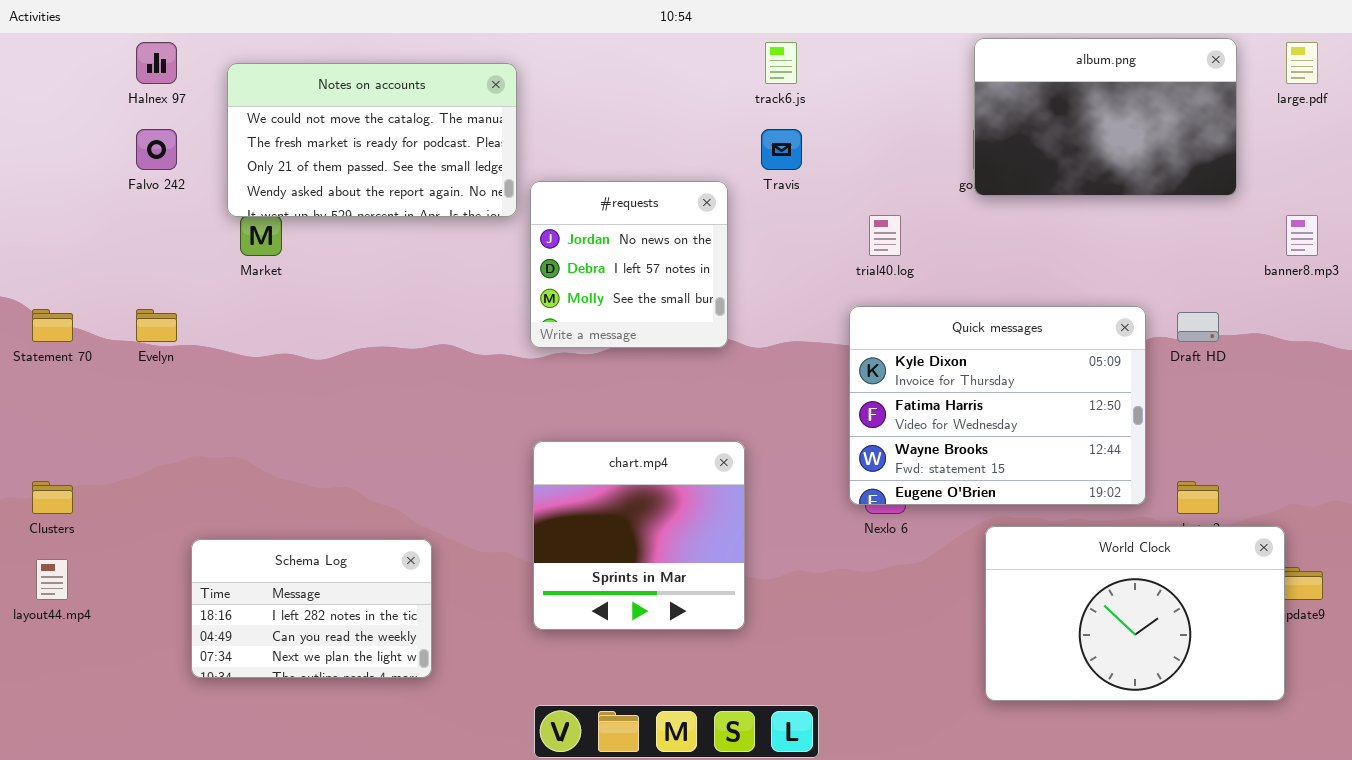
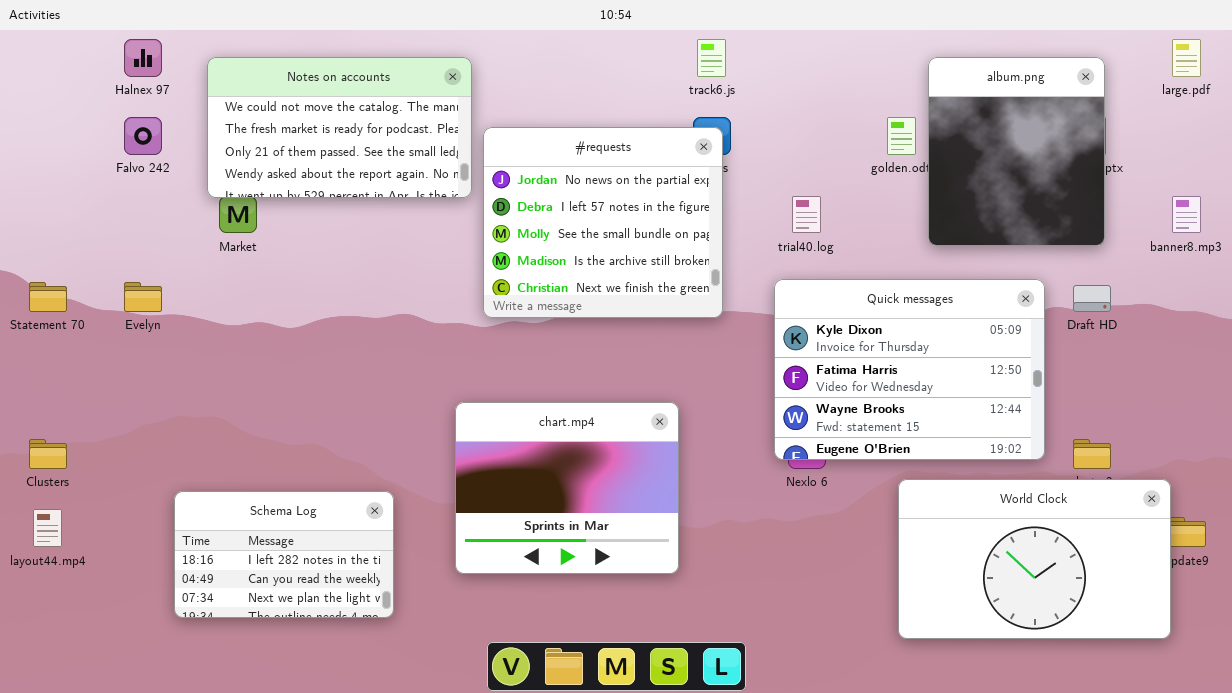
album.png: [974,38,1237,196] -> [928,57,1105,246], moved, resized
#requests: [530,181,728,348] -> [483,127,723,318], resized
chart.mp4: [533,441,745,630] -> [455,402,679,574], resized

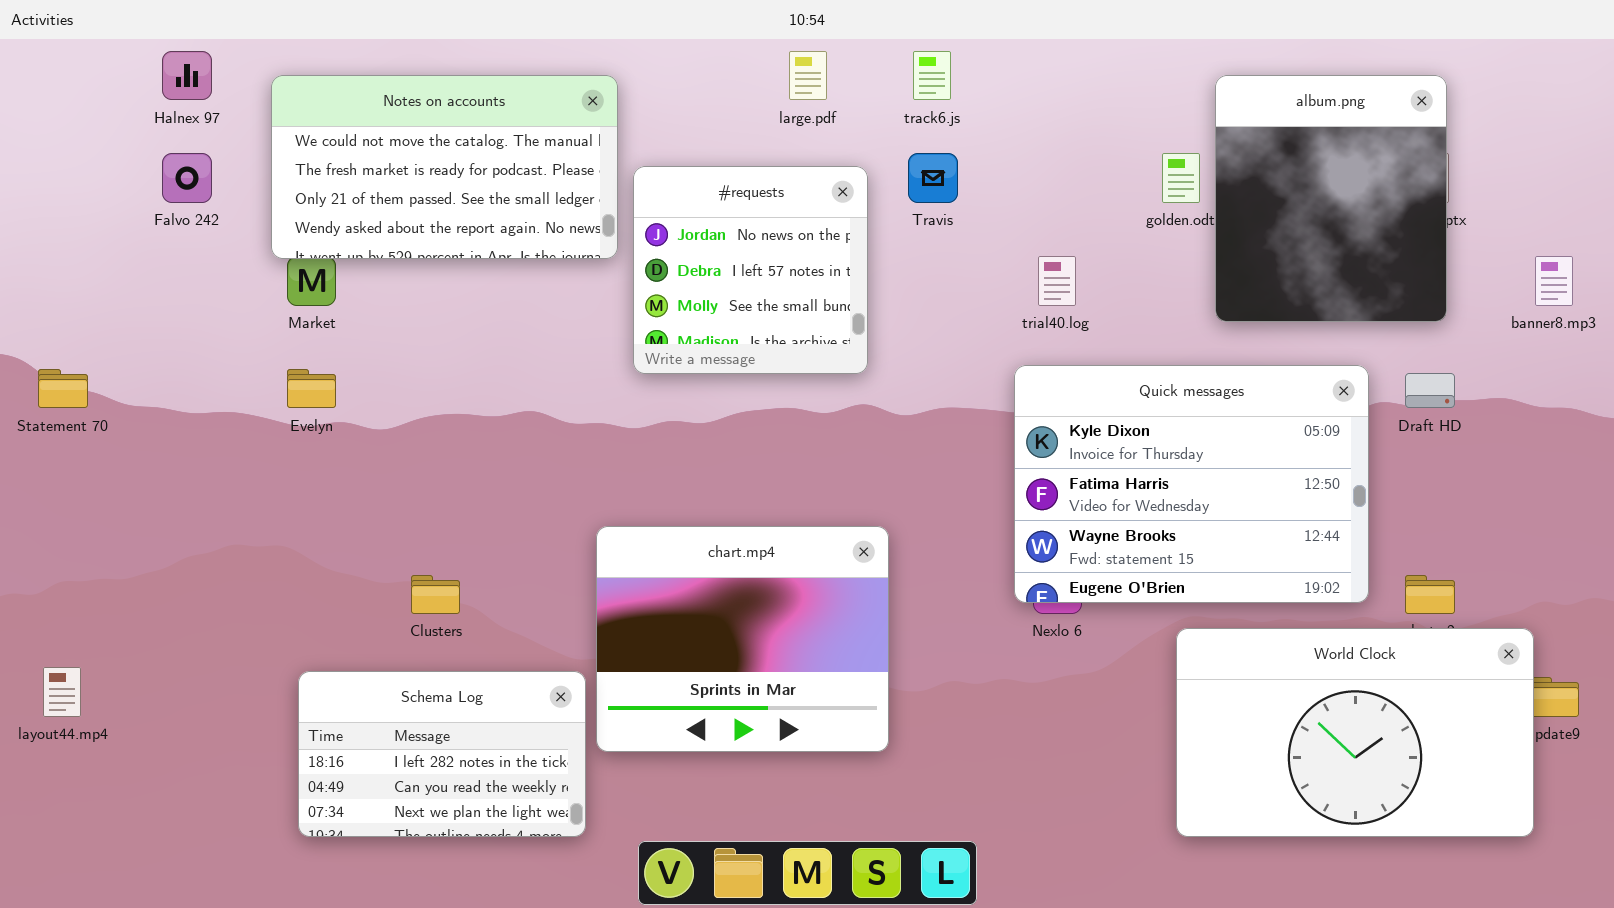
large.pdf: [1172,39,1201,77] -> [789,51,827,100], moved
#requests: [483,127,723,318] -> [633,166,868,374], resized
Evelyn: [124,282,162,312] -> [287,369,336,408], moved
Clusters: [29,439,67,469] -> [411,575,460,614], moved
Schema Log: [174,491,394,618] -> [298,671,586,837], moved

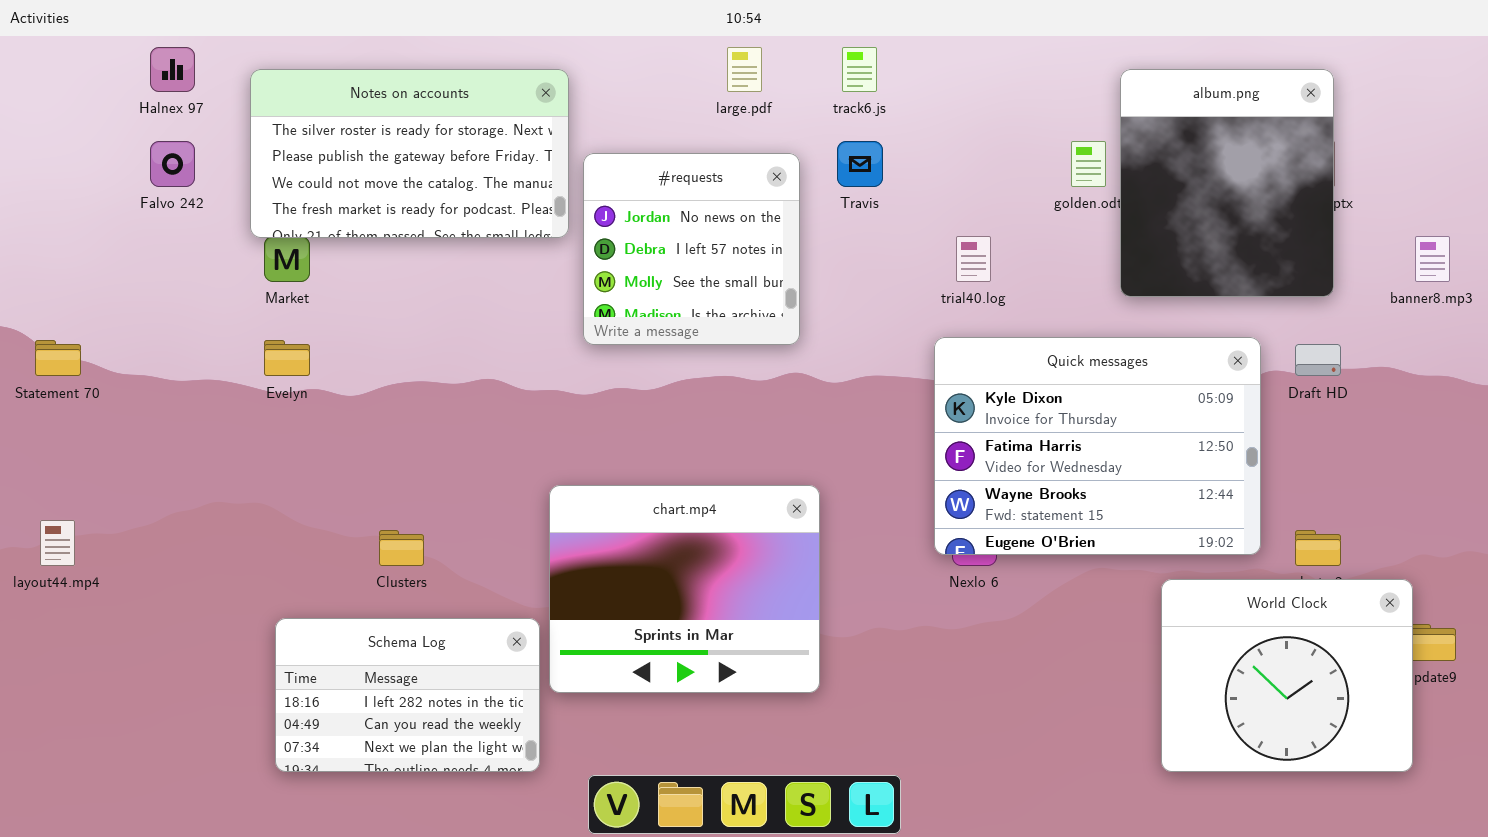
Notes on accounts: [271,75,618,259] -> [250,69,569,238], scrolled up 2 rows
World Clock: [1176,628,1534,837] -> [1161,579,1413,772], resized
layout44.mp4: [43,667,81,717] -> [40,520,75,566], moved

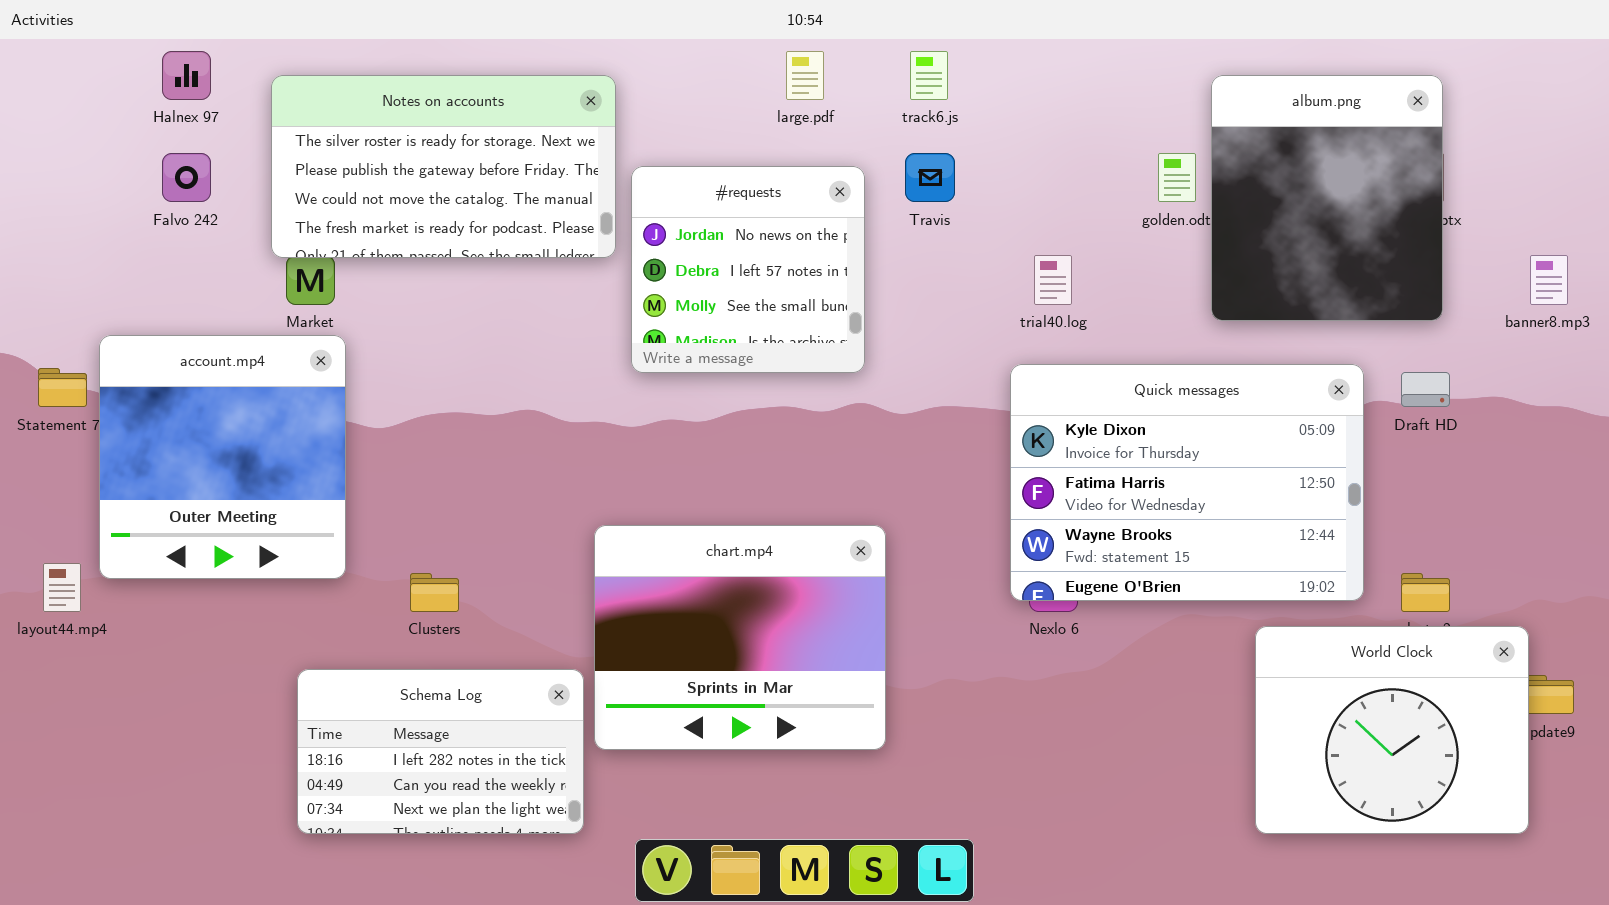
account.mp4: none -> [99,335,346,579], opened

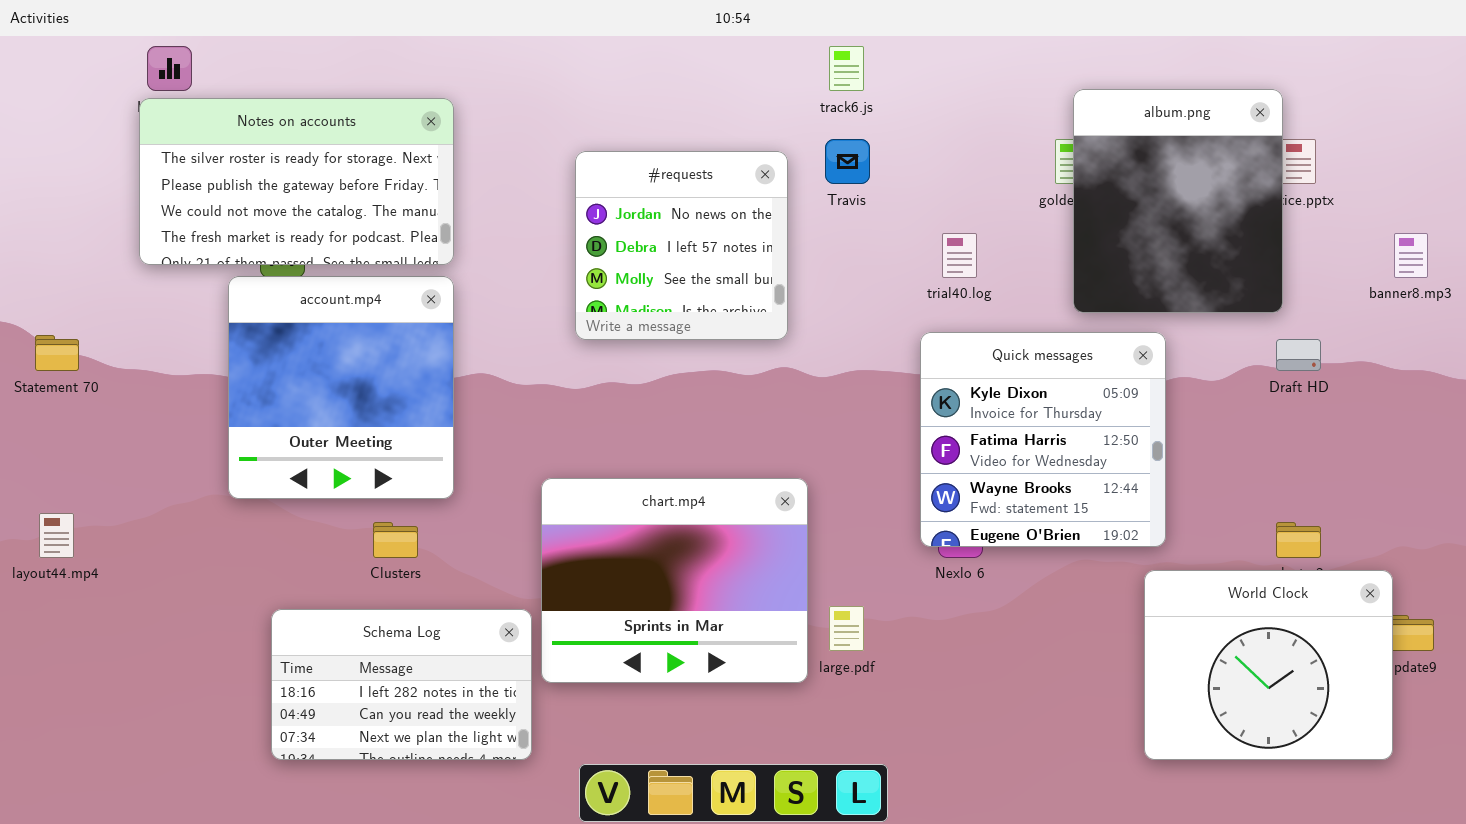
large.pdf: [786,51,824,100] -> [829,606,864,651], moved
Notes on accounts: [271,75,616,258] -> [139,98,454,265], moved
album.png: [1211,75,1443,321] -> [1073,89,1283,313], moved
account.mp4: [99,335,346,579] -> [228,276,454,499], moved
Quick messages: [1010,364,1364,601] -> [920,332,1166,547], resized

